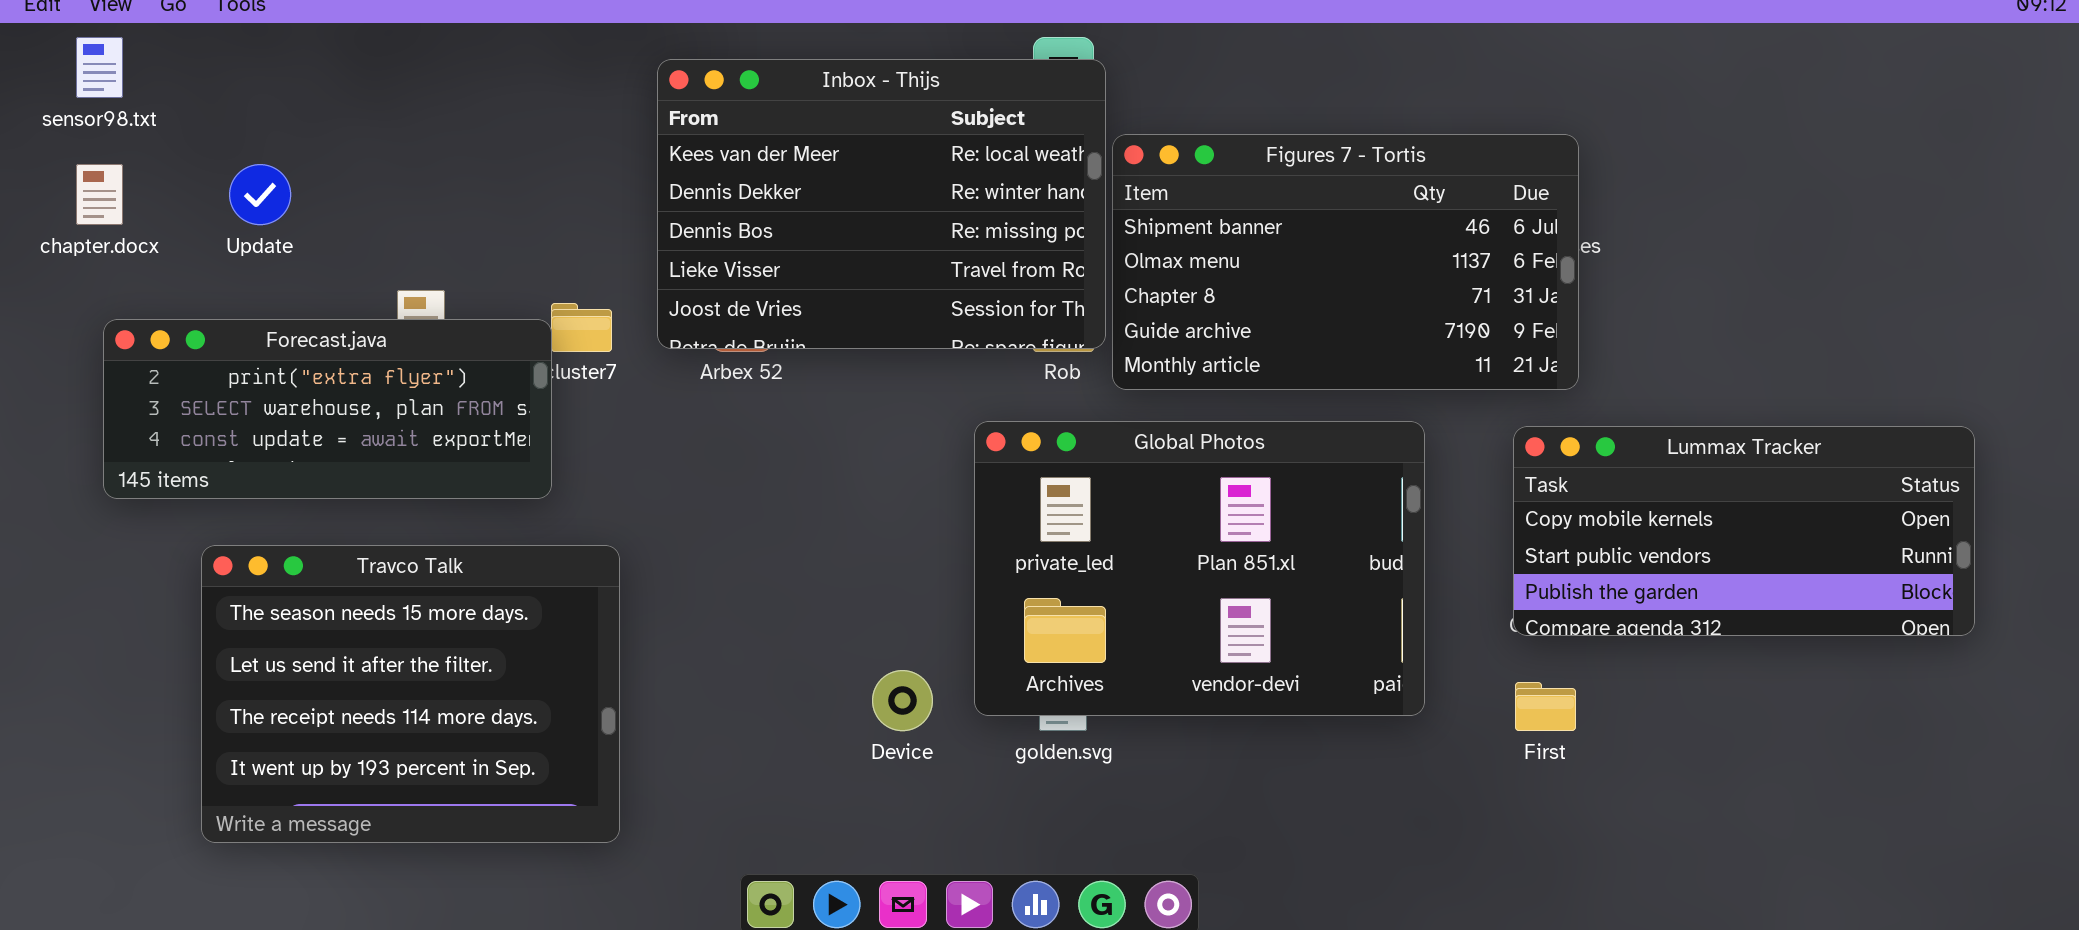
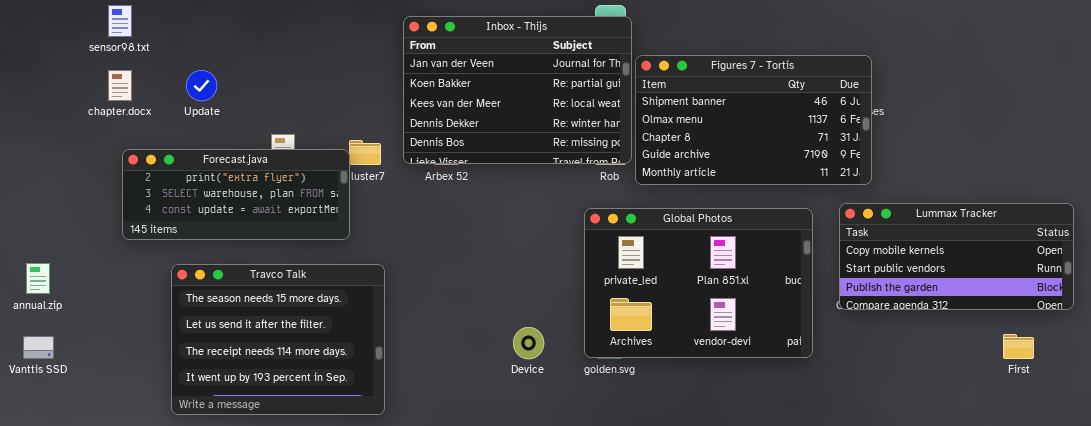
Inbox - Thijs: [657,59,1106,349] -> [403,16,632,164], scrolled up 2 rows
Global Photos: [974,421,1425,716] -> [584,208,813,358], moved
First: [1515,682,1576,731] -> [1003,334,1034,359], moved

